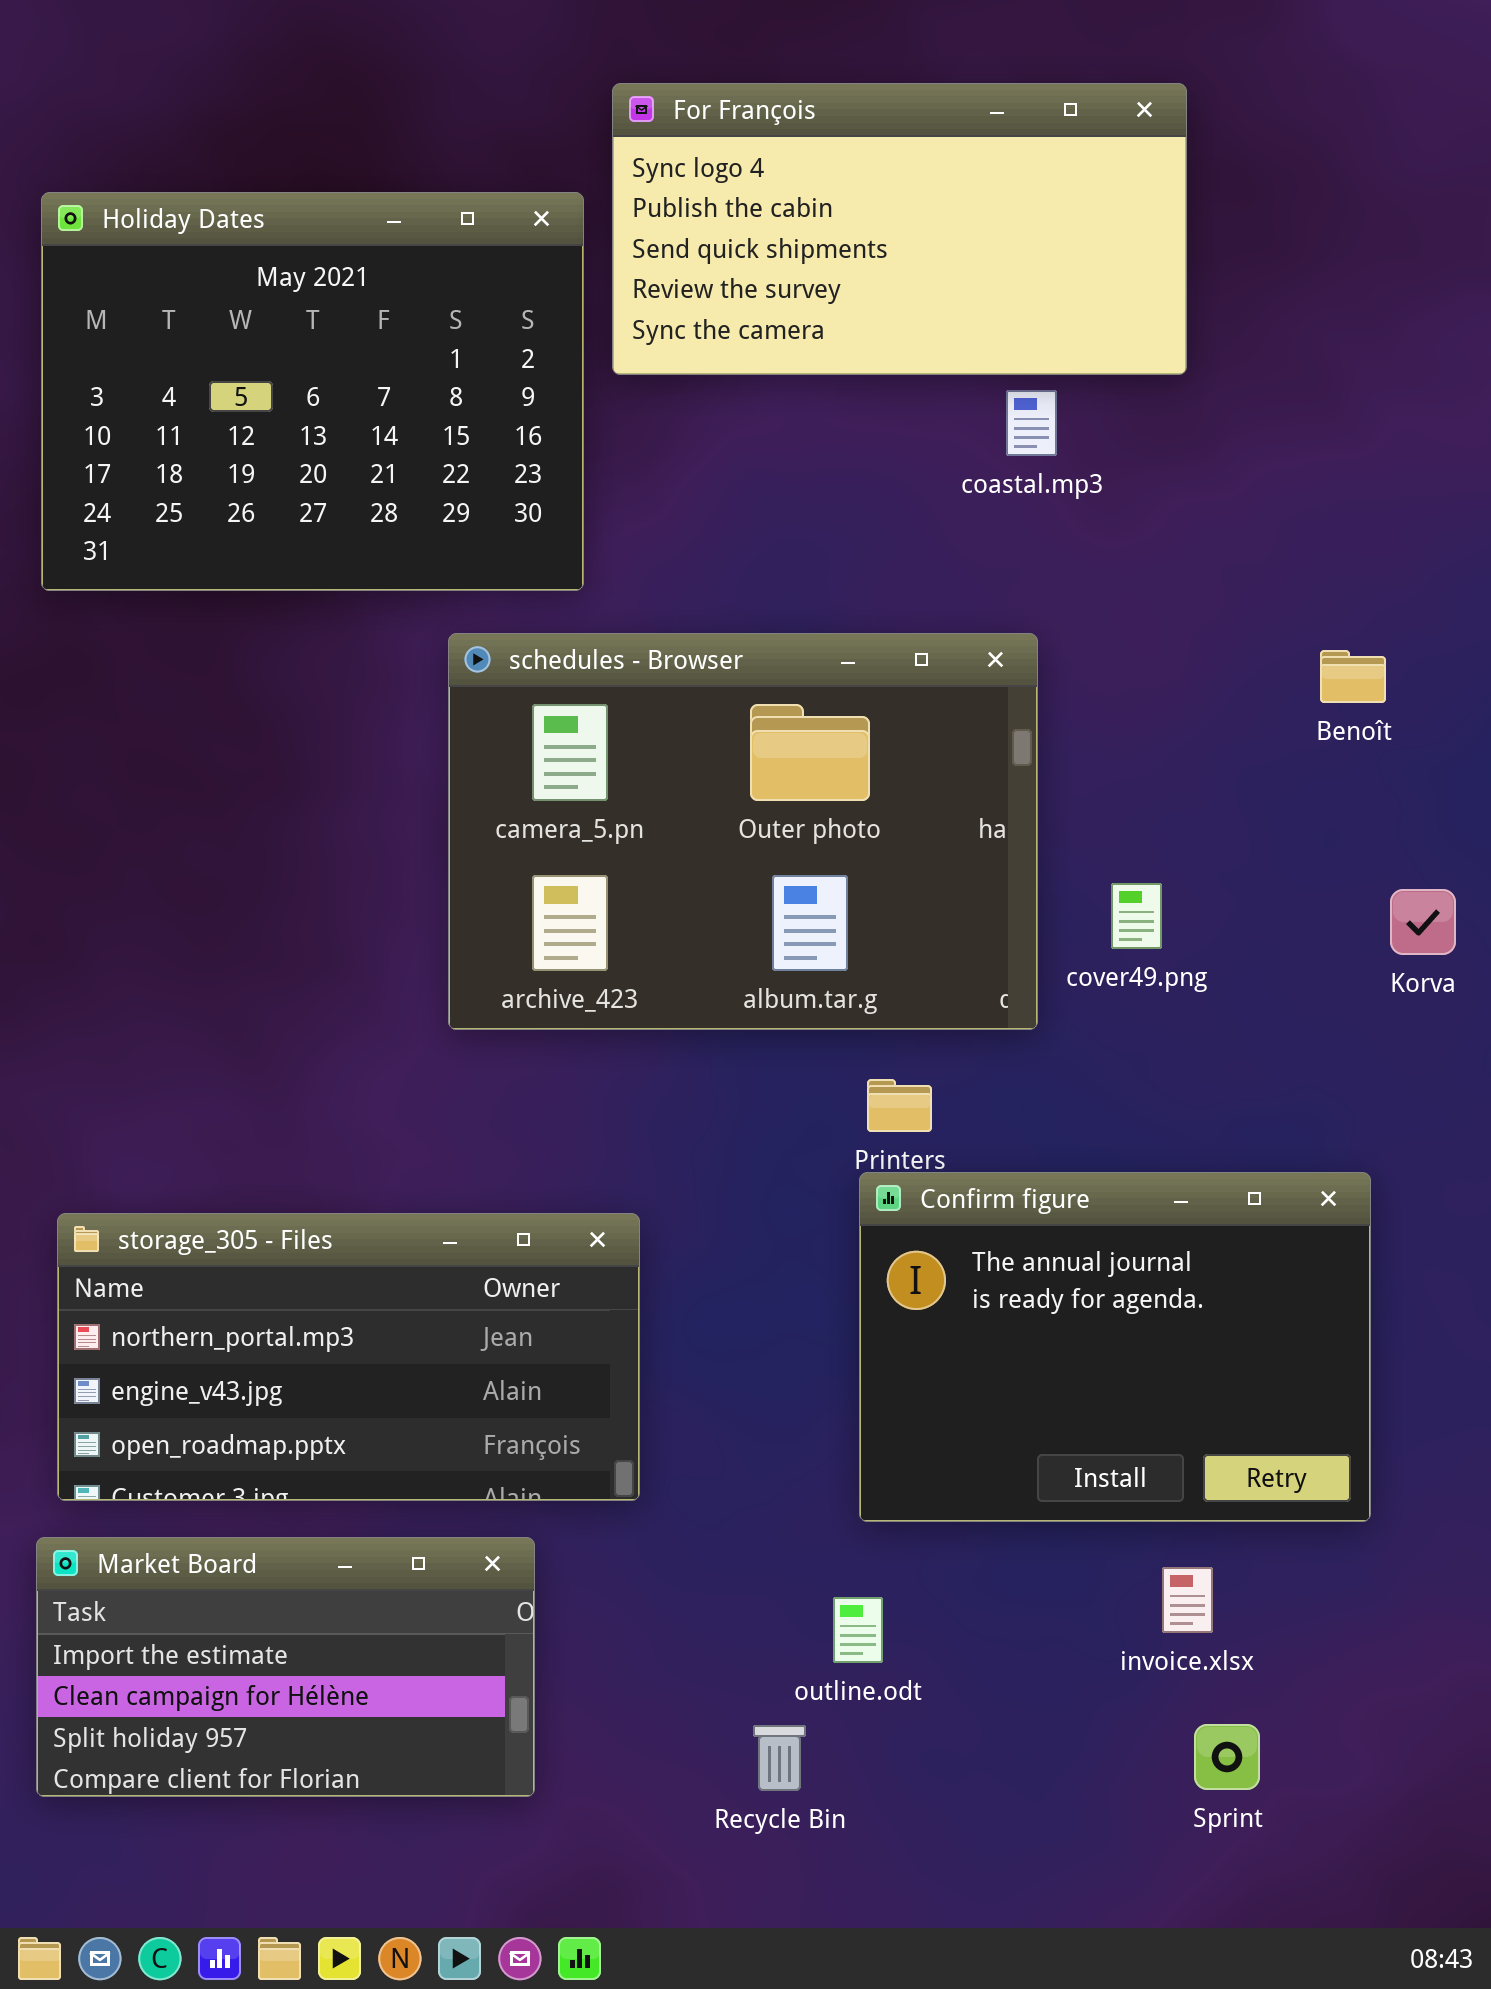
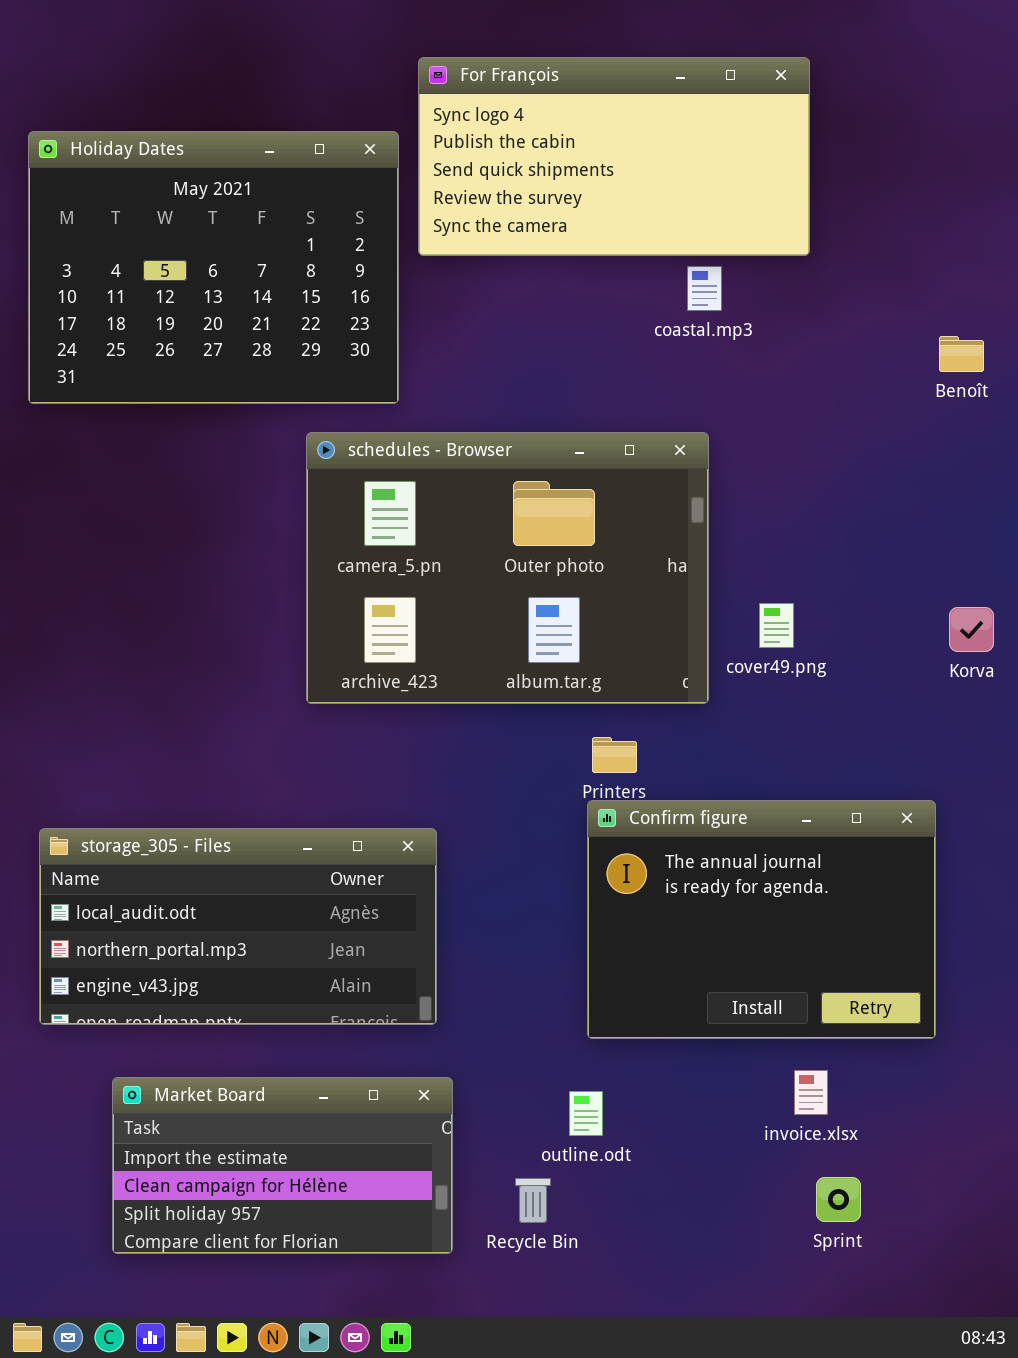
Benoît: [1320,650,1386,703] -> [939,336,984,372], moved
storage_305 - Files: [57,1213,640,1501] -> [39,828,437,1025], scrolled up 1 row
Market Board: [36,1537,535,1797] -> [112,1077,453,1254], moved

